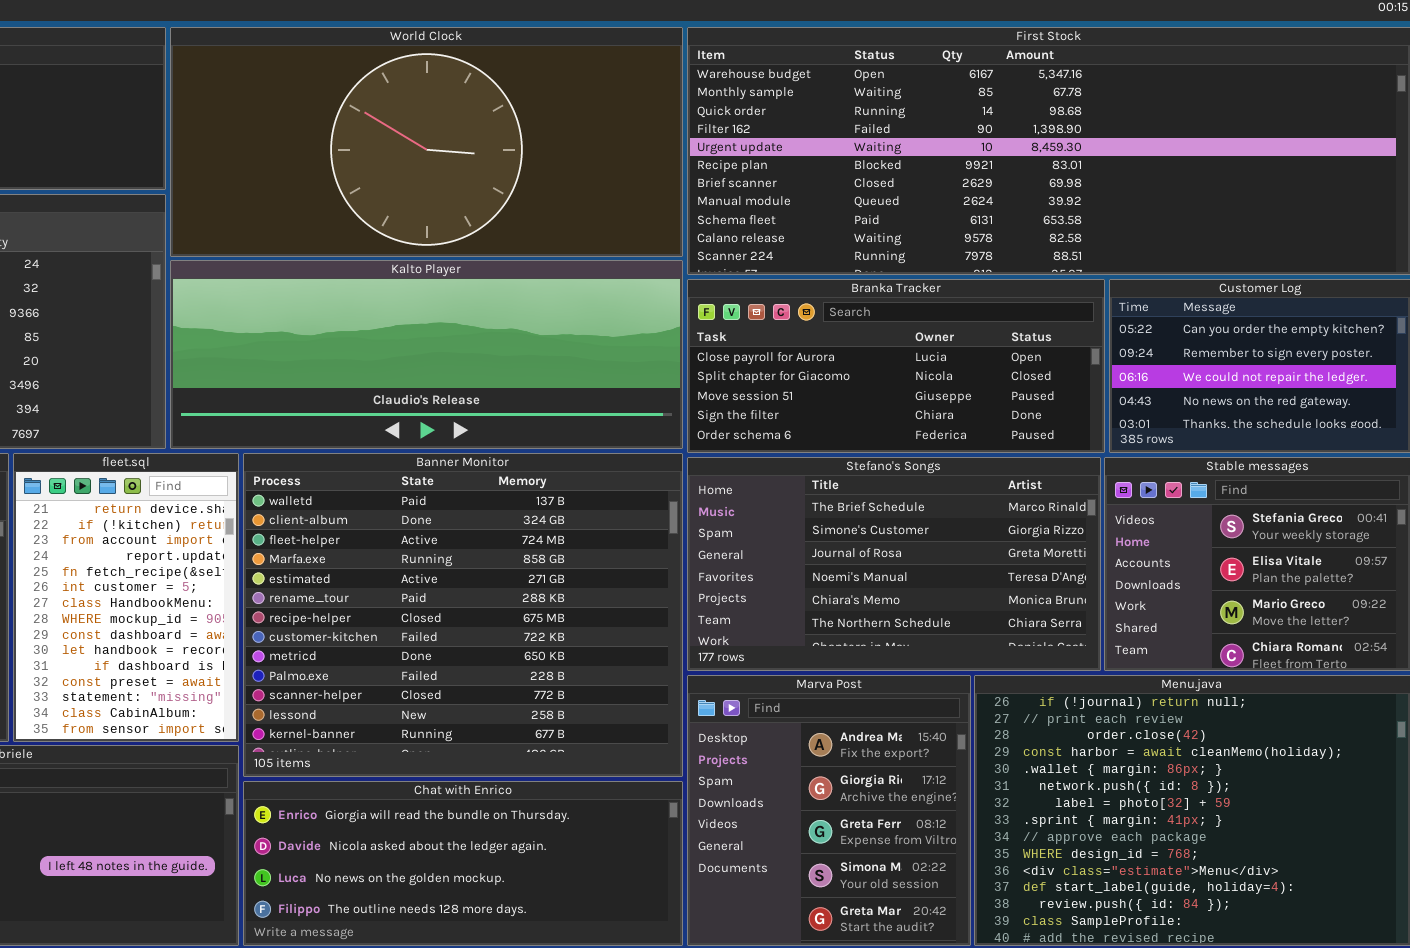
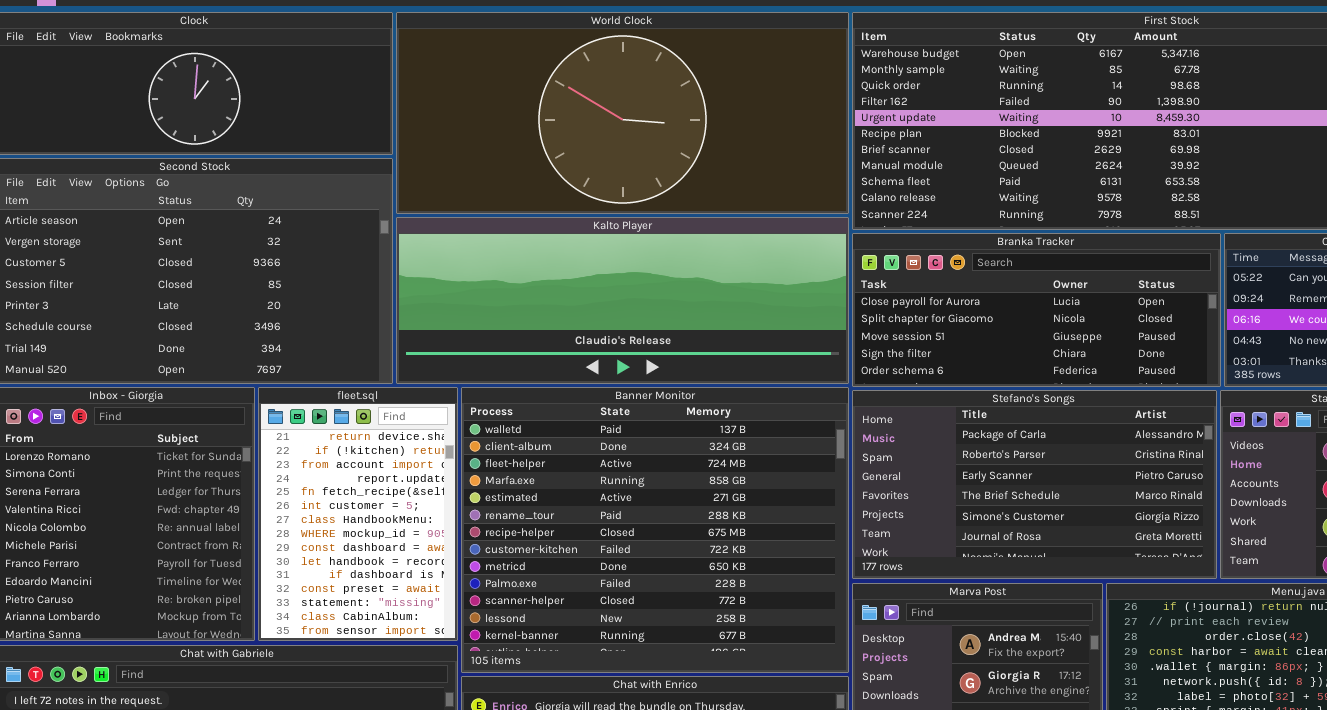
Stefano's Songs: [687,457,1101,671] -> [852,390,1217,579], scrolled up 3 rows

